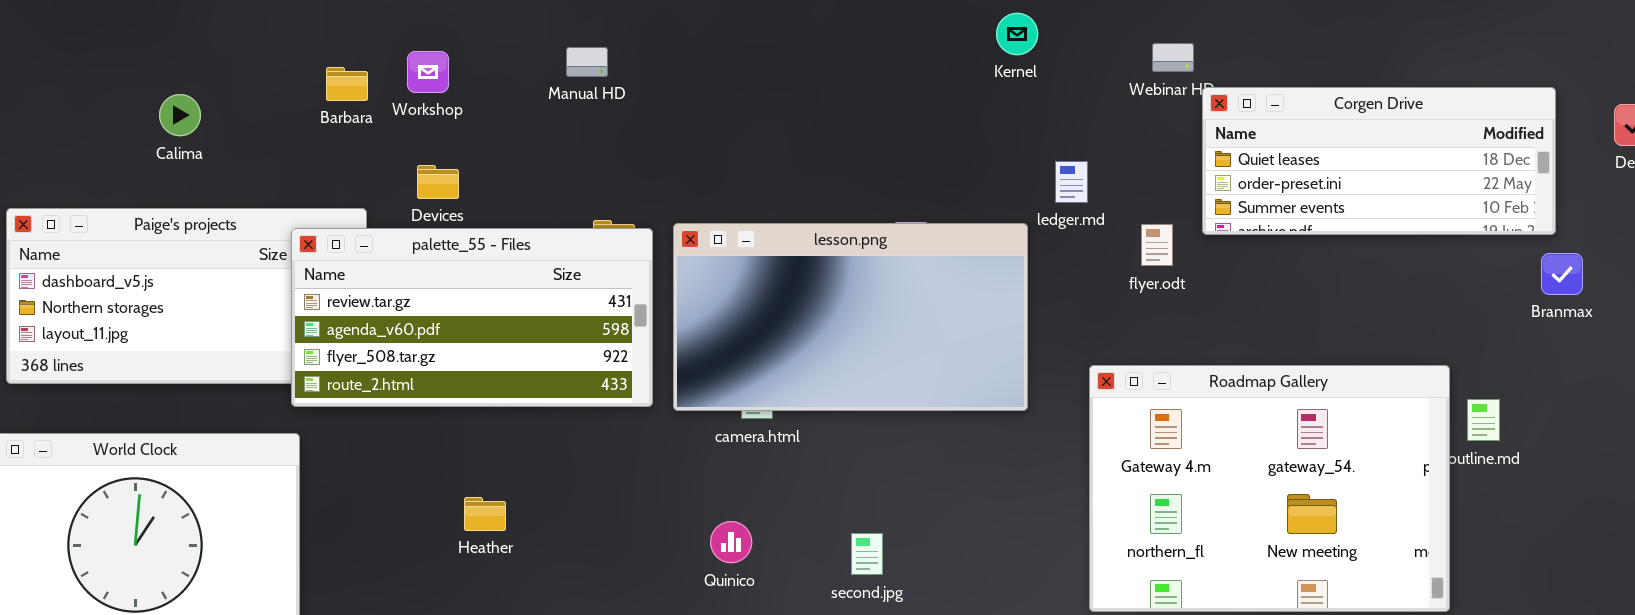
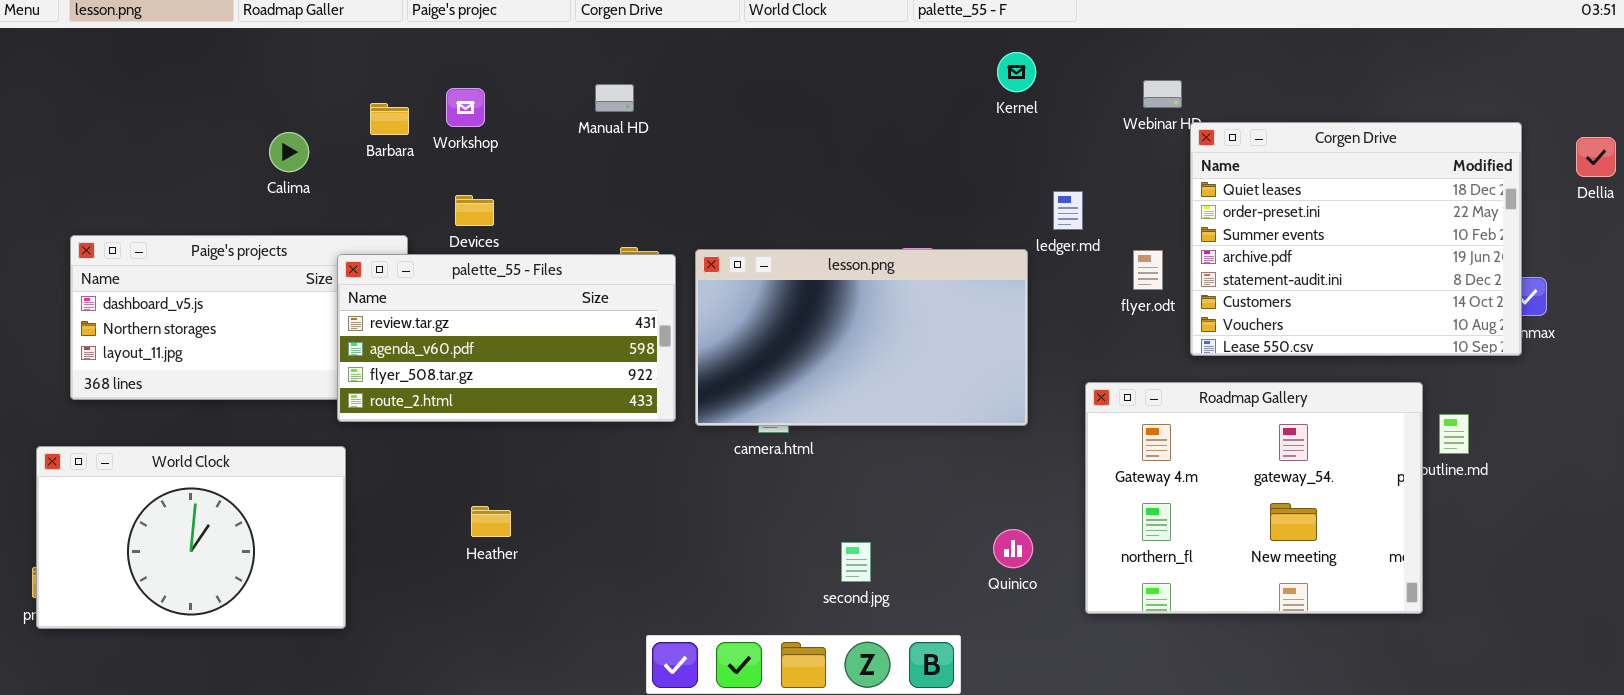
Corgen Drive: [1202,87,1556,235] -> [1190,122,1522,356], resized
Calima: [159,94,201,136] -> [269,132,309,172], moved
Heather: [464,497,506,531] -> [471,506,511,537], moved
Quinico: [710,521,752,563] -> [993,529,1033,568], moved
second.jpg: [851,533,883,575] -> [841,542,871,582], moved

